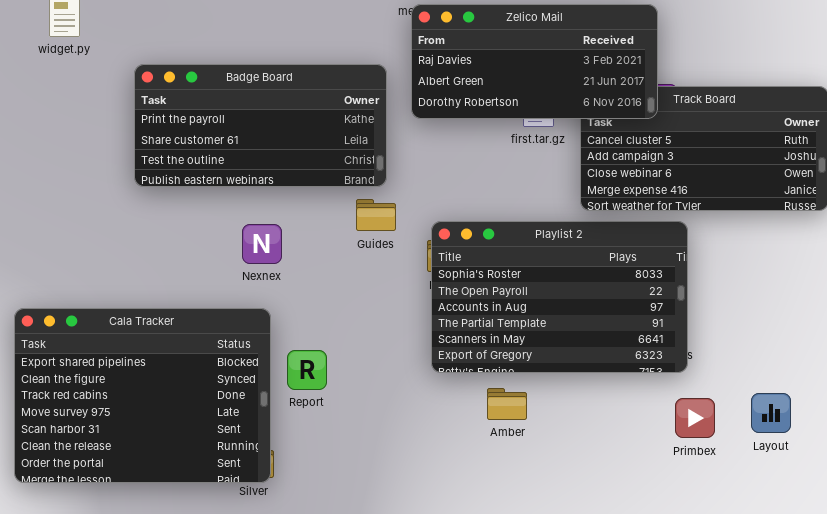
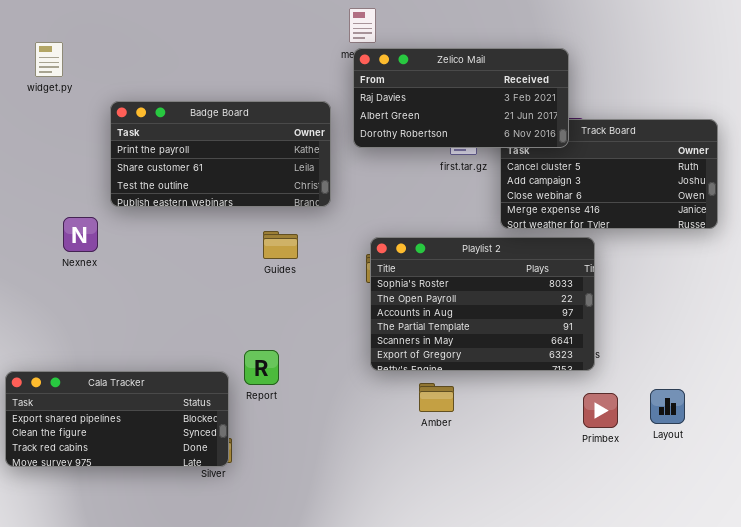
Guides: [356,199,396,231] -> [263,231,298,259], moved
Nexnex: [242,224,282,264] -> [63,217,98,252], moved
Cala Tracker: [14,308,271,483] -> [5,371,229,467], resized

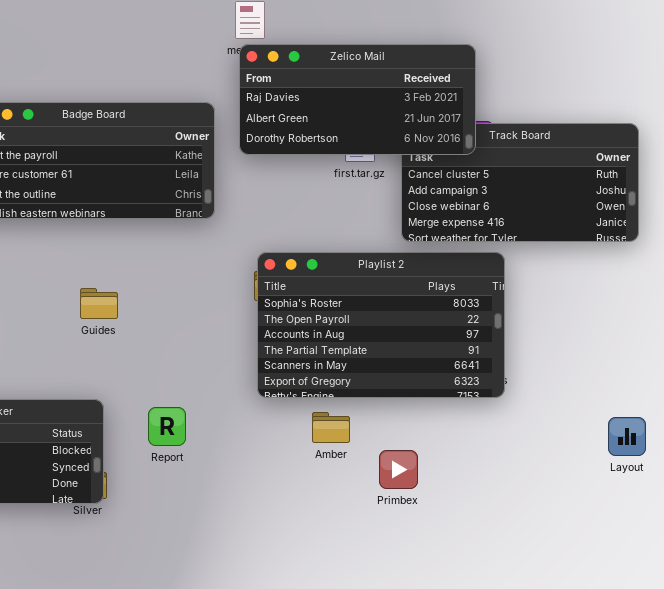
Guides: [263,231,298,259] -> [80,288,118,319], moved
Report: [244,350,279,385] -> [148,407,186,446], moved
Layout: [650,389,685,424] -> [608,417,646,456], moved
Primbex: [583,393,618,428] -> [379,450,418,489], moved

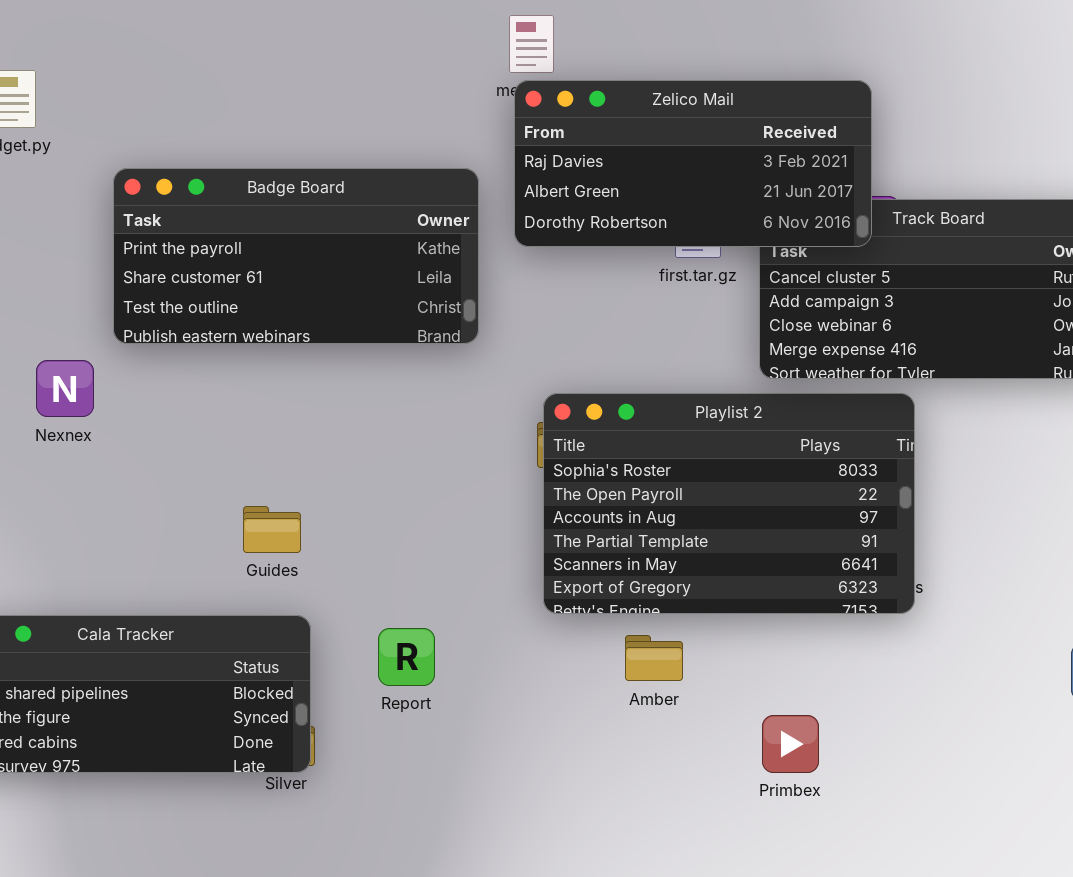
Guides: [80,288,118,319] -> [243,506,301,553], moved
Primbex: [379,450,418,489] -> [762,715,819,773], moved

